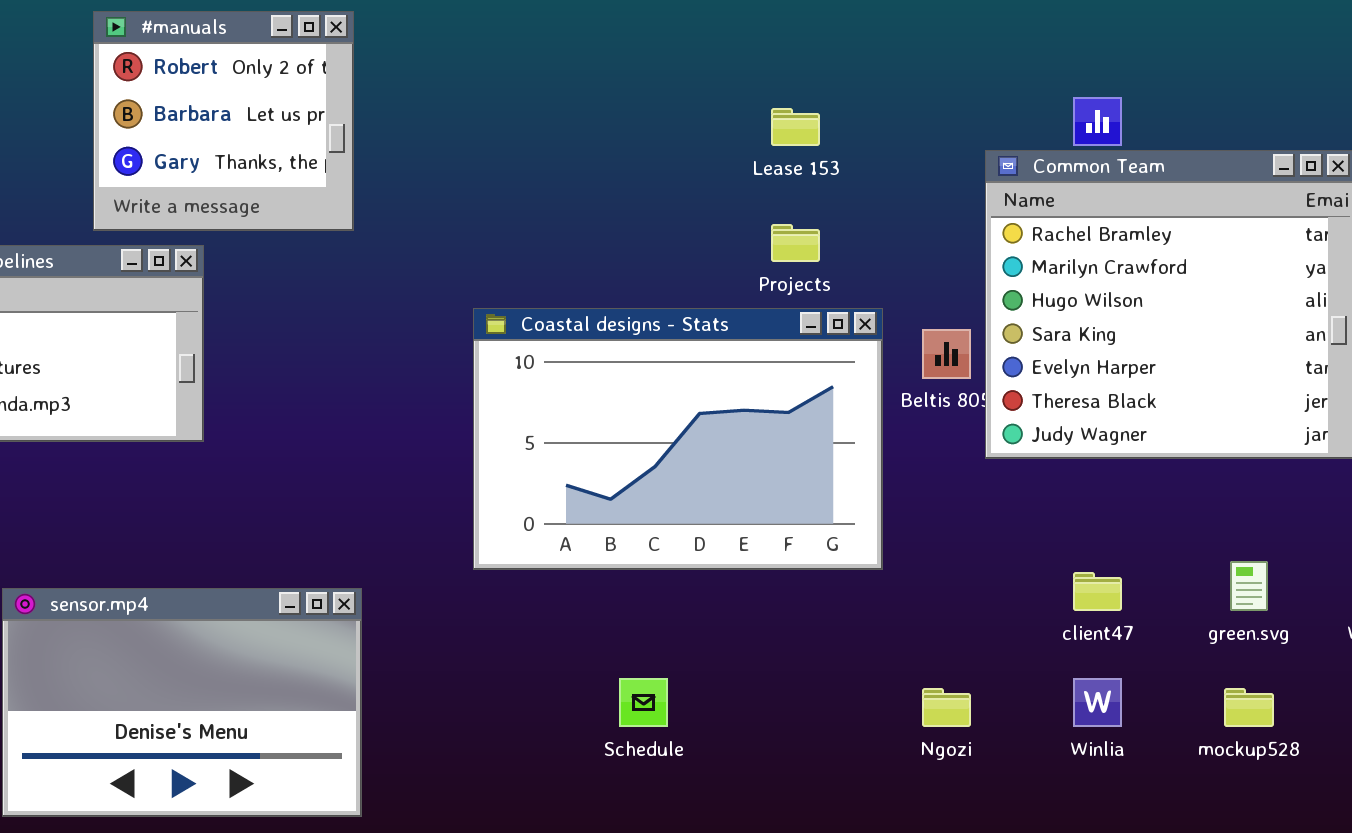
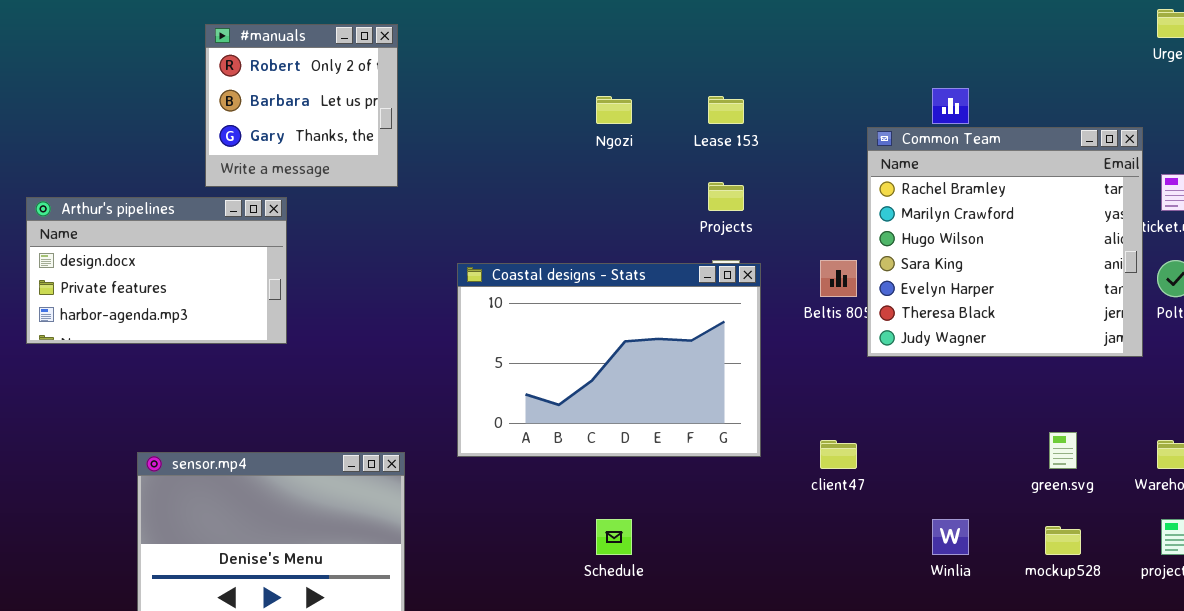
Coastal designs - Stats: [473,308,883,570] -> [457,263,761,457], moved
client47: [1073,572,1122,611] -> [820,440,857,469], moved
Ngozi: [922,688,971,727] -> [596,96,632,124], moved

